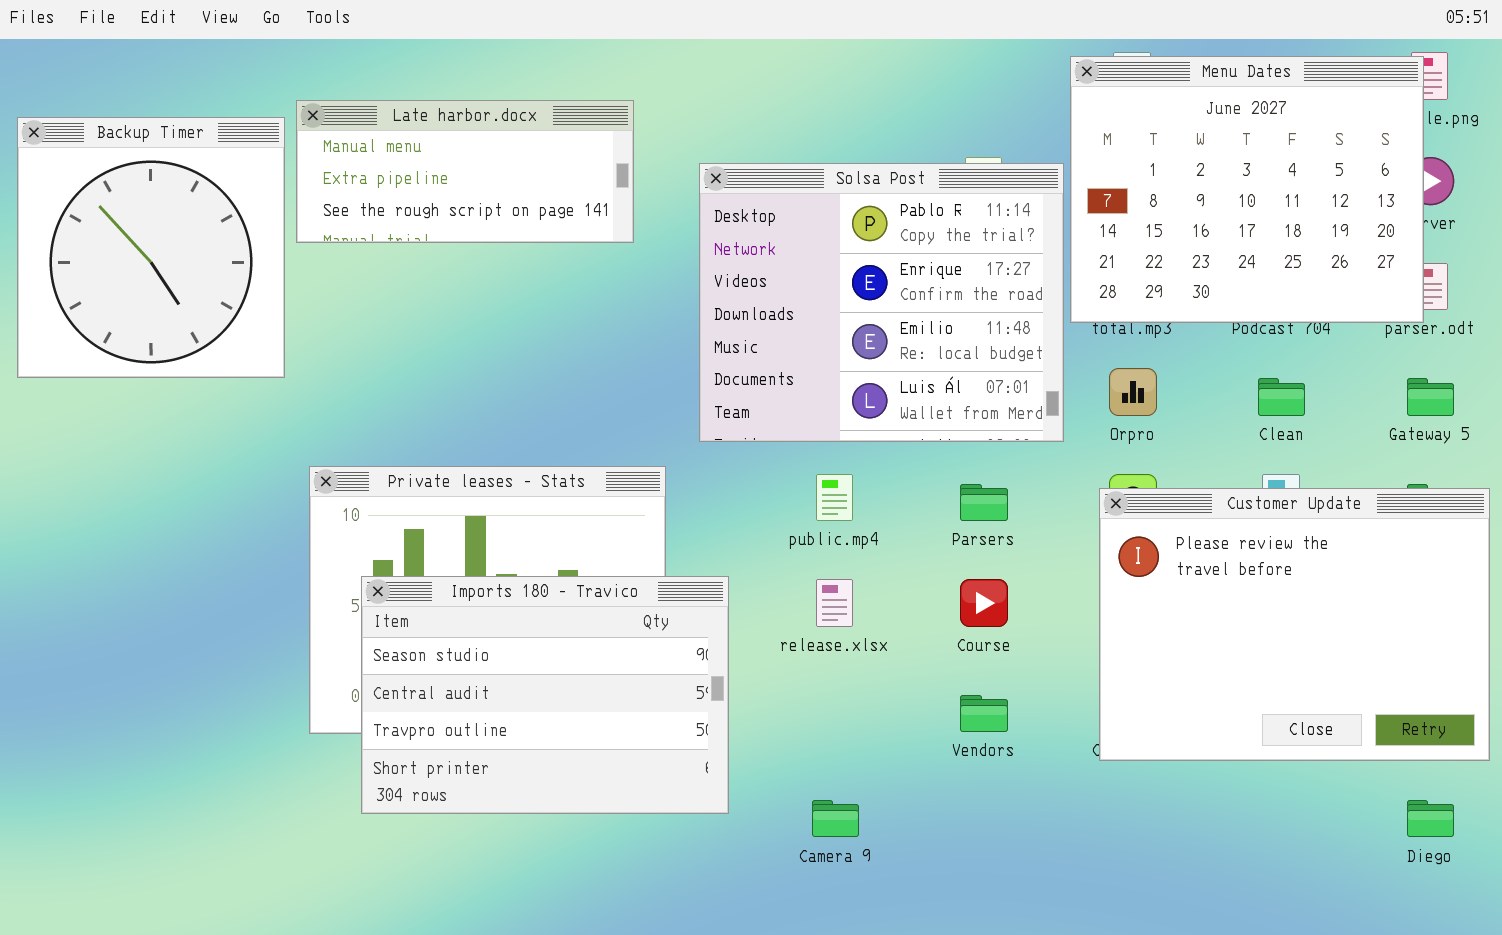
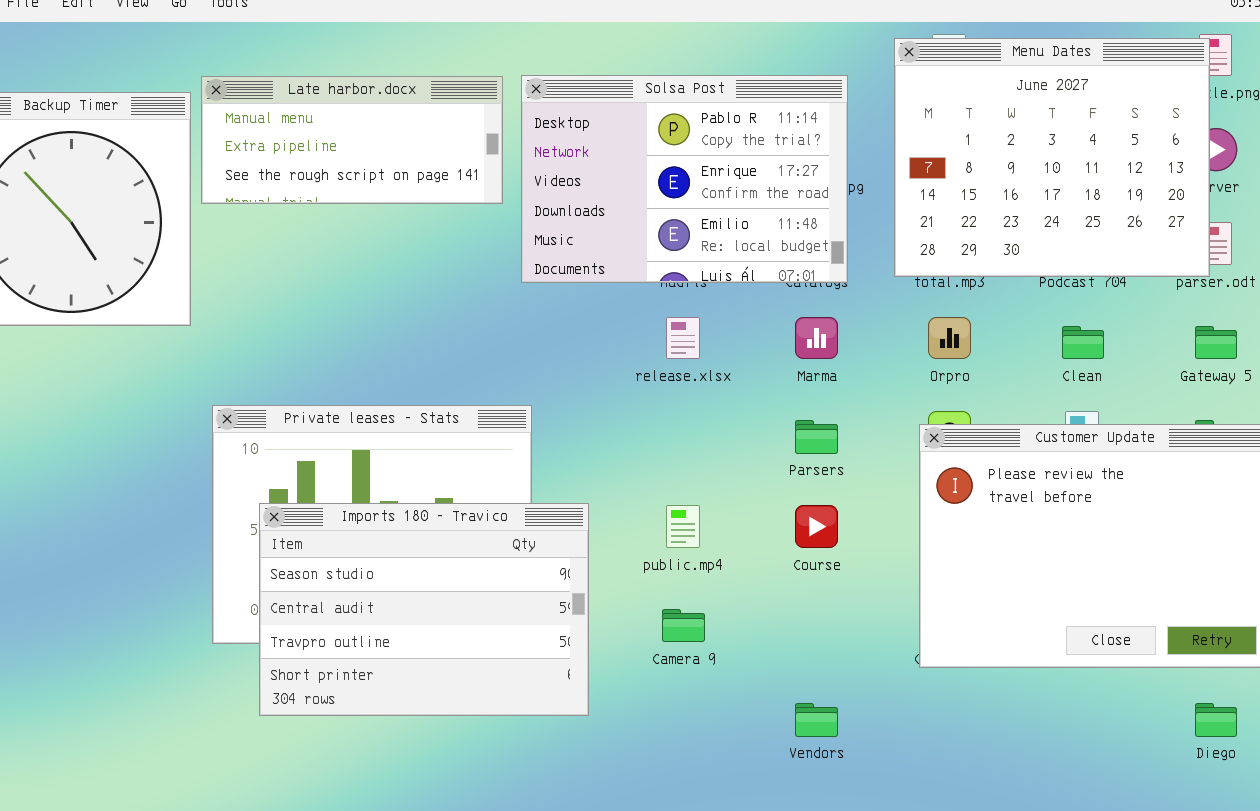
Solsa Post: [699,163,1064,442] -> [521,75,848,283], moved, resized
public.mp4: [816,474,853,521] -> [666,505,700,548], moved
release.xlsx: [816,579,853,627] -> [666,317,700,359], moved
Vendors: [960,695,1008,732] -> [795,703,838,737], moved
Camera 9: [812,800,859,837] -> [662,609,705,642], moved

